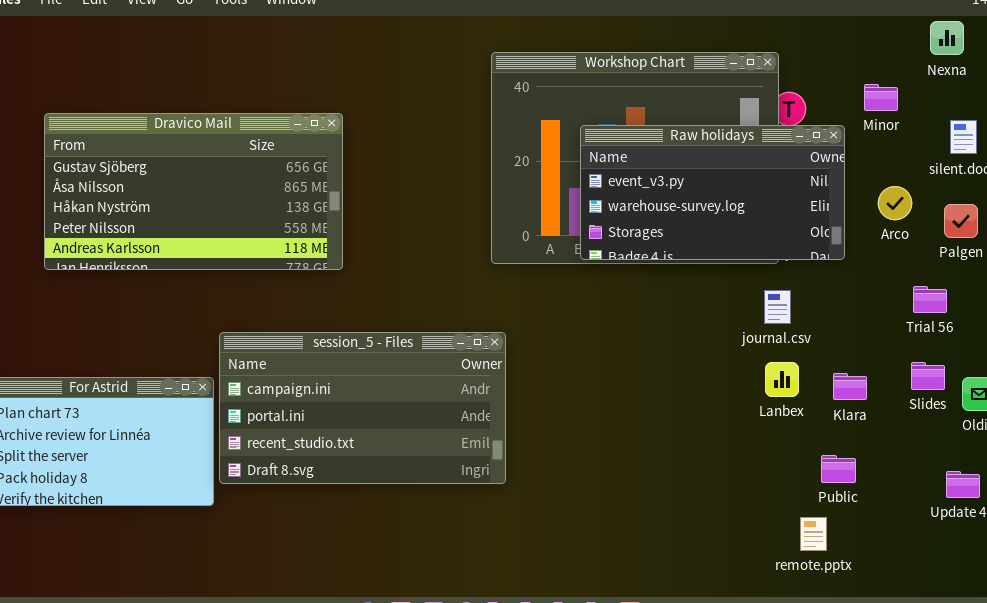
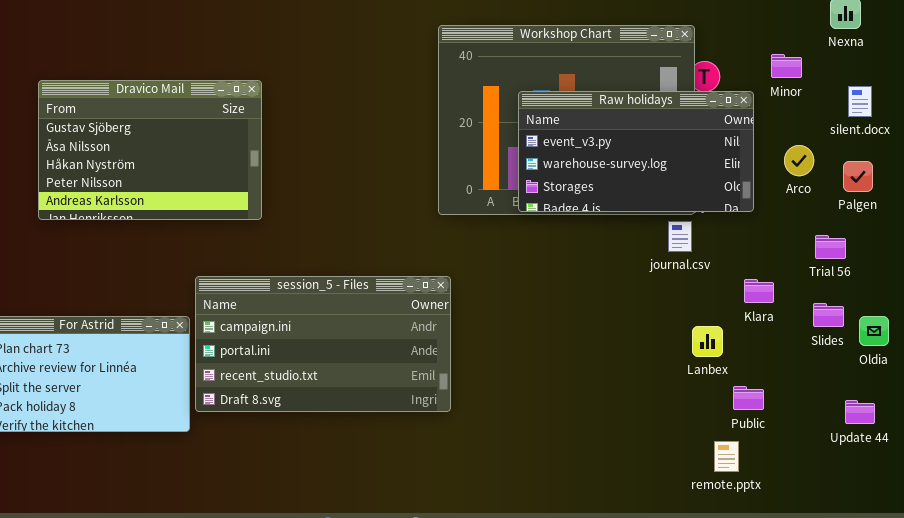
Dravico Mail: [44,113,343,270] -> [38,80,262,220], resized
journal.csv: [764,290,791,324] -> [668,221,692,252], moved
Lanbex: [765,362,799,397] -> [692,326,723,357], moved
Klara: [833,373,867,400] -> [744,279,774,303], moved

